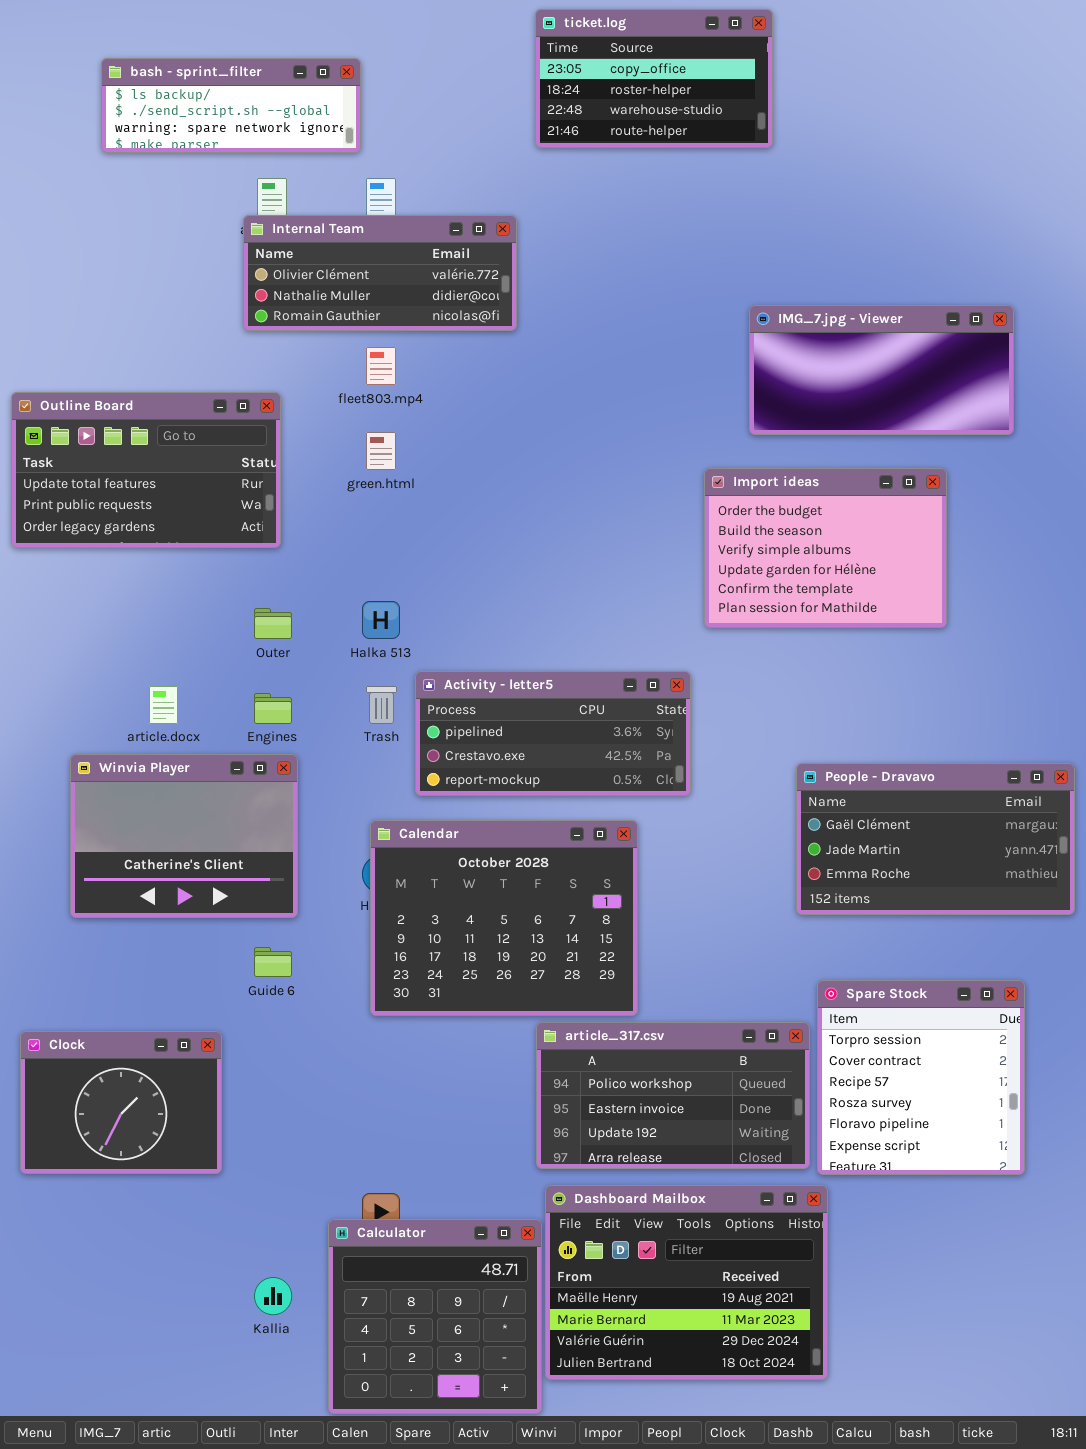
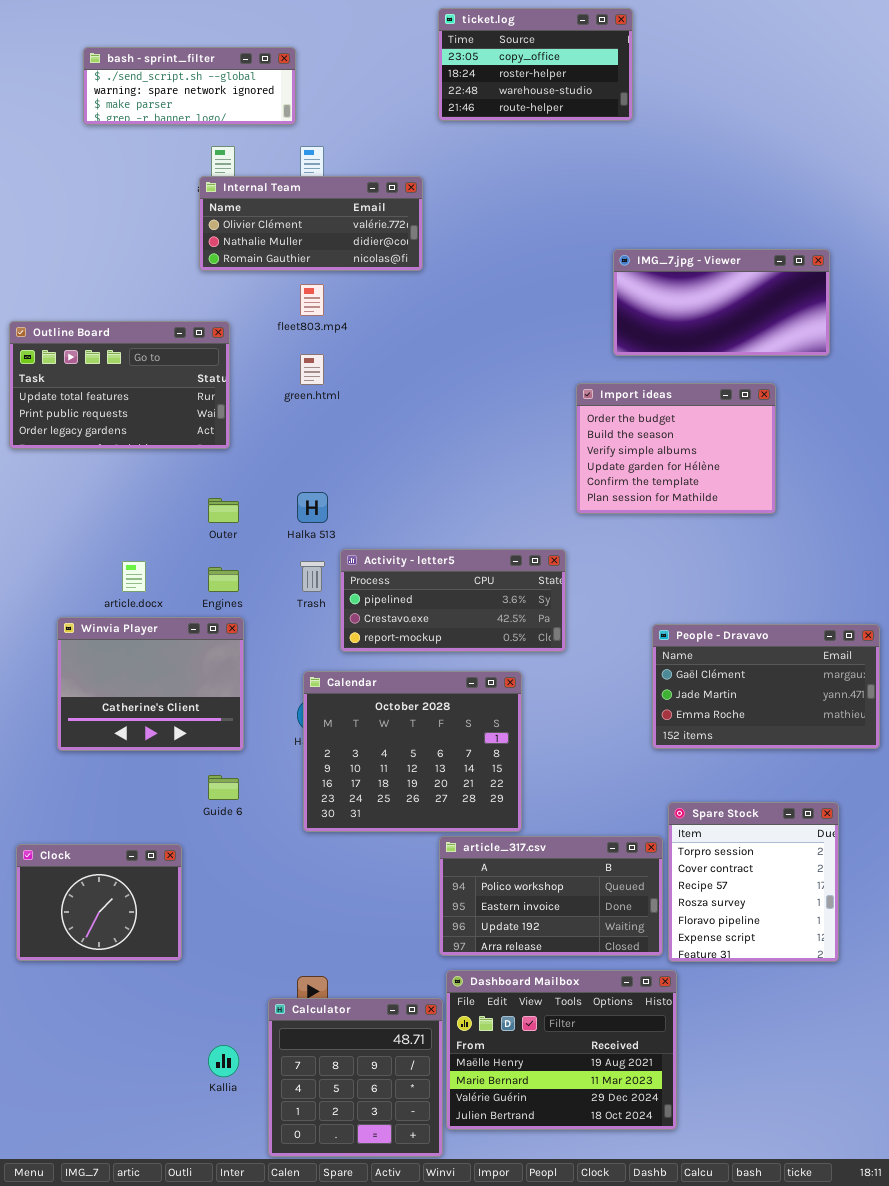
bash - sprint_filter: [101,58,361,153] -> [83,47,296,125], scrolled down 1 row

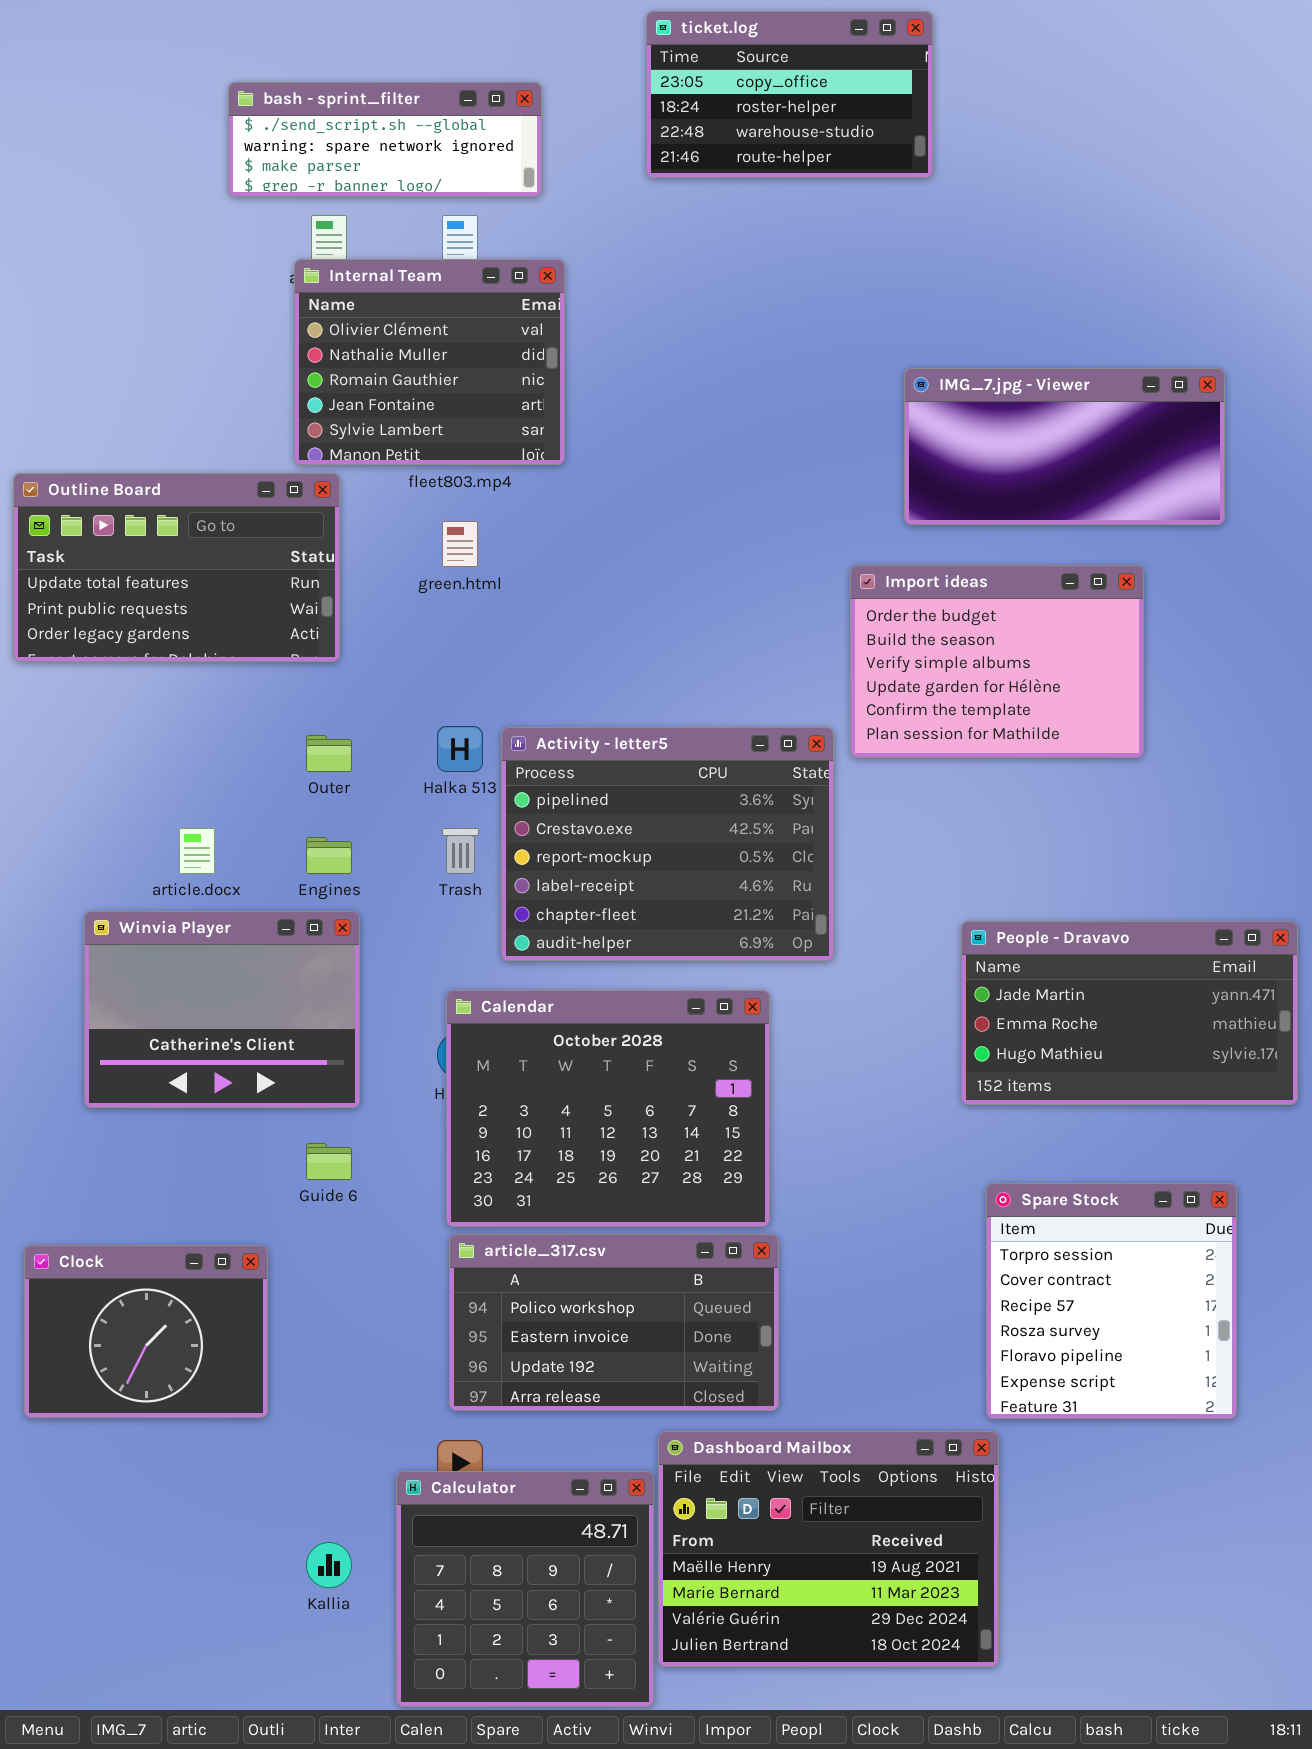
bash - sprint_filter: [83,47,296,125] -> [228,82,542,197], moved
Internal Team: [199,176,423,271] -> [294,259,565,465], resized
Activity - letter5: [340,549,566,652] -> [501,727,834,961], resized
People - Dravavo: [652,624,880,749] -> [961,921,1298,1105], scrolled down 1 row
article_317.csv: [439,836,663,956] -> [449,1234,779,1411], moved

